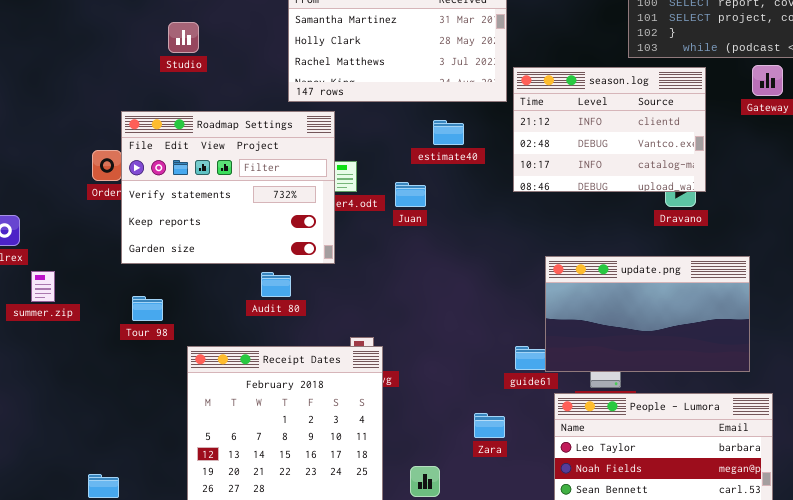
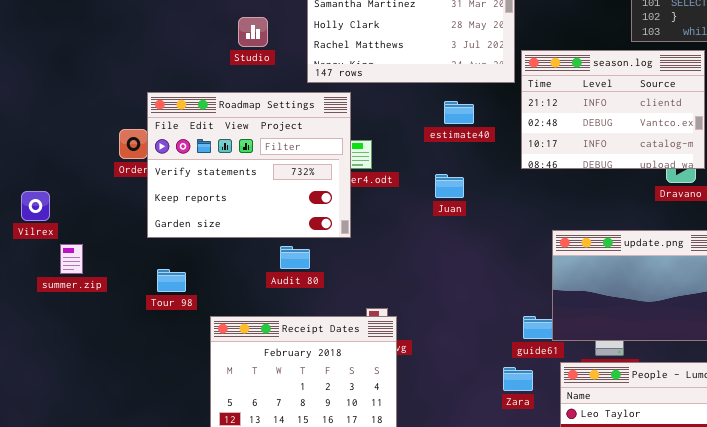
Studio: [168,22,199,53] -> [238,17,268,47], moved
Juan: [395,182,426,207] -> [435,174,464,198], moved
Zara: [474,413,505,438] -> [503,367,533,391], moved

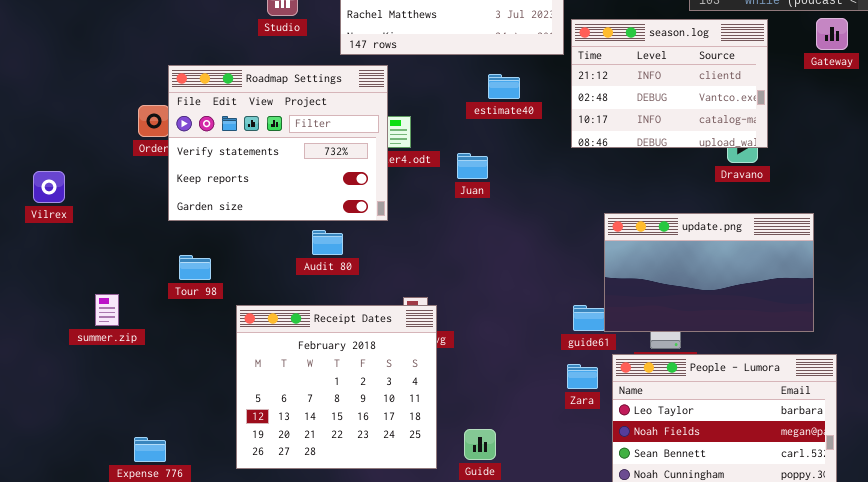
Juan: [435,174,464,198] -> [457,153,488,179], moved
summer.zip: [60,244,83,274] -> [95,294,119,326], moved
Zara: [503,367,533,391] -> [567,364,598,389], moved

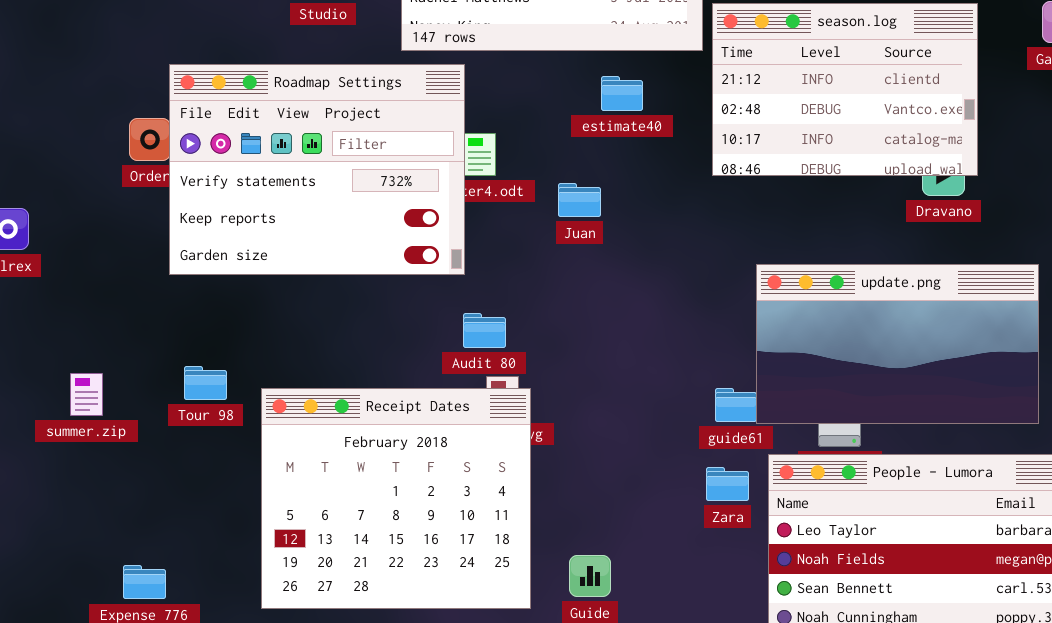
Audit 80: [312,230,343,255] -> [463,313,506,348], moved
Tour 98: [179,255,211,280] -> [184,366,227,400], moved

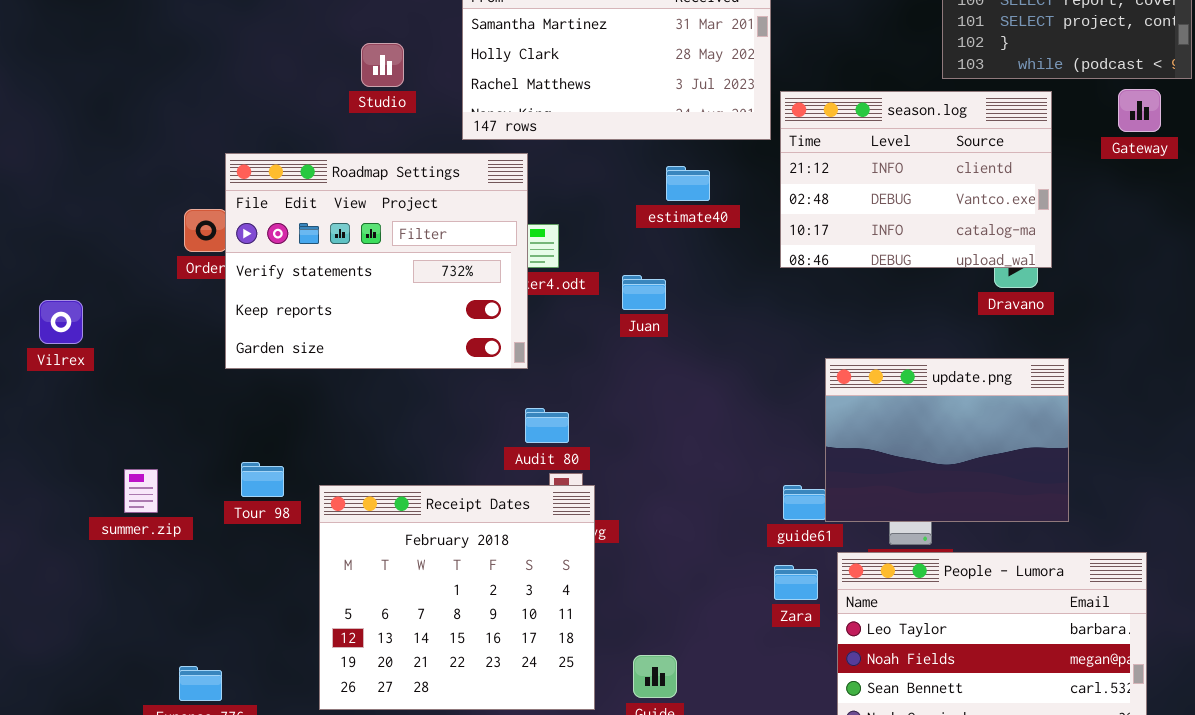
update.png: [756,264,1039,424] -> [825,358,1069,522], resized

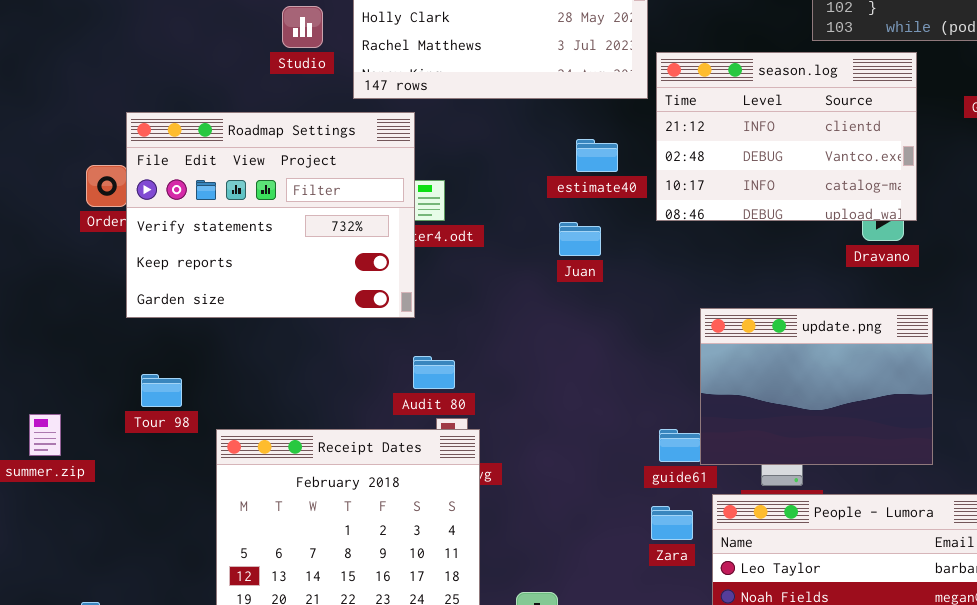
Studio: [361,43,404,87] -> [282,6,323,48], moved
estimate40: [666,166,710,201] -> [576,139,618,172], moved
Juan: [622,275,666,310] -> [559,222,601,256], moved
Tour 98: [241,462,284,497] -> [141,374,182,407], moved

